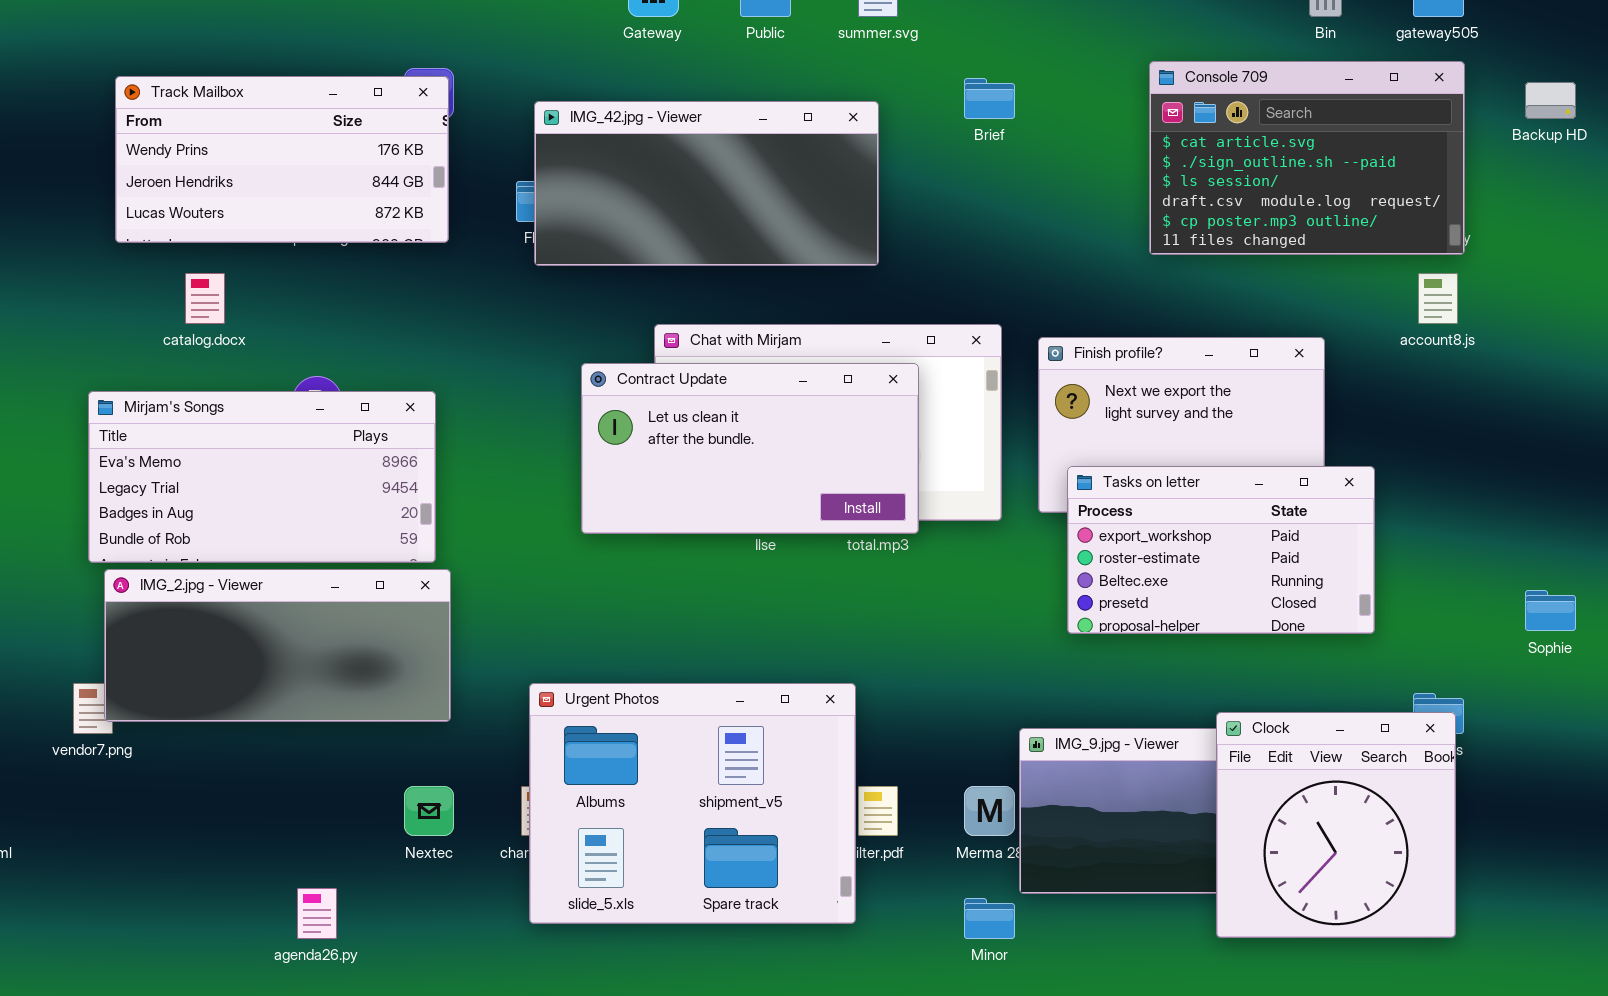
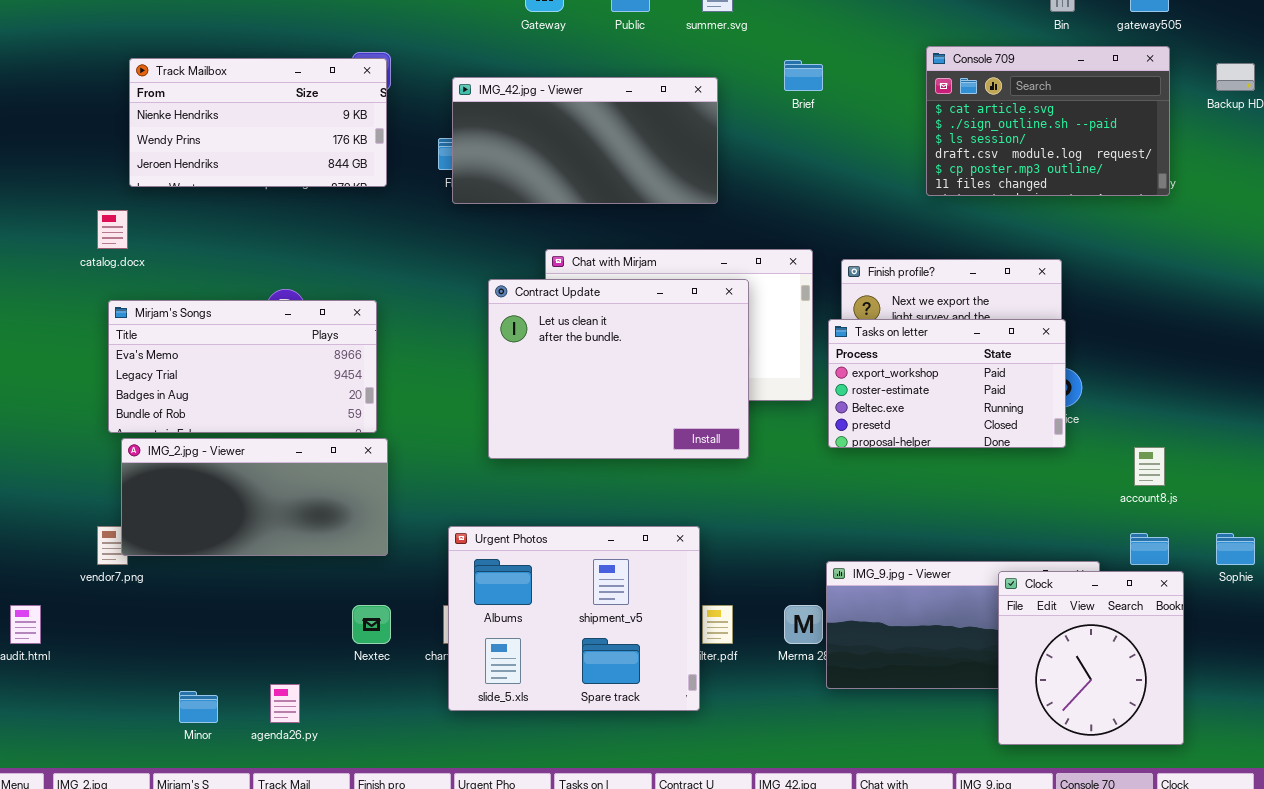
Track Mailbox: [115,76,449,243] -> [129,58,387,187], scrolled up 1 row
catalog.docx: [185,273,225,324] -> [97,210,128,249], moved
account8.js: [1418,273,1458,324] -> [1134,447,1165,486], moved
Contract Update: [581,363,919,534] -> [488,279,749,459], resized
Tasks on letter: [1067,466,1375,634] -> [828,319,1066,448], moved
Sophie: [1525,590,1576,631] -> [1216,533,1255,565], moved
Clock: [1216,712,1456,938] -> [998,571,1184,745], moved
Minor: [964,898,1015,939] -> [179,691,218,723], moved

